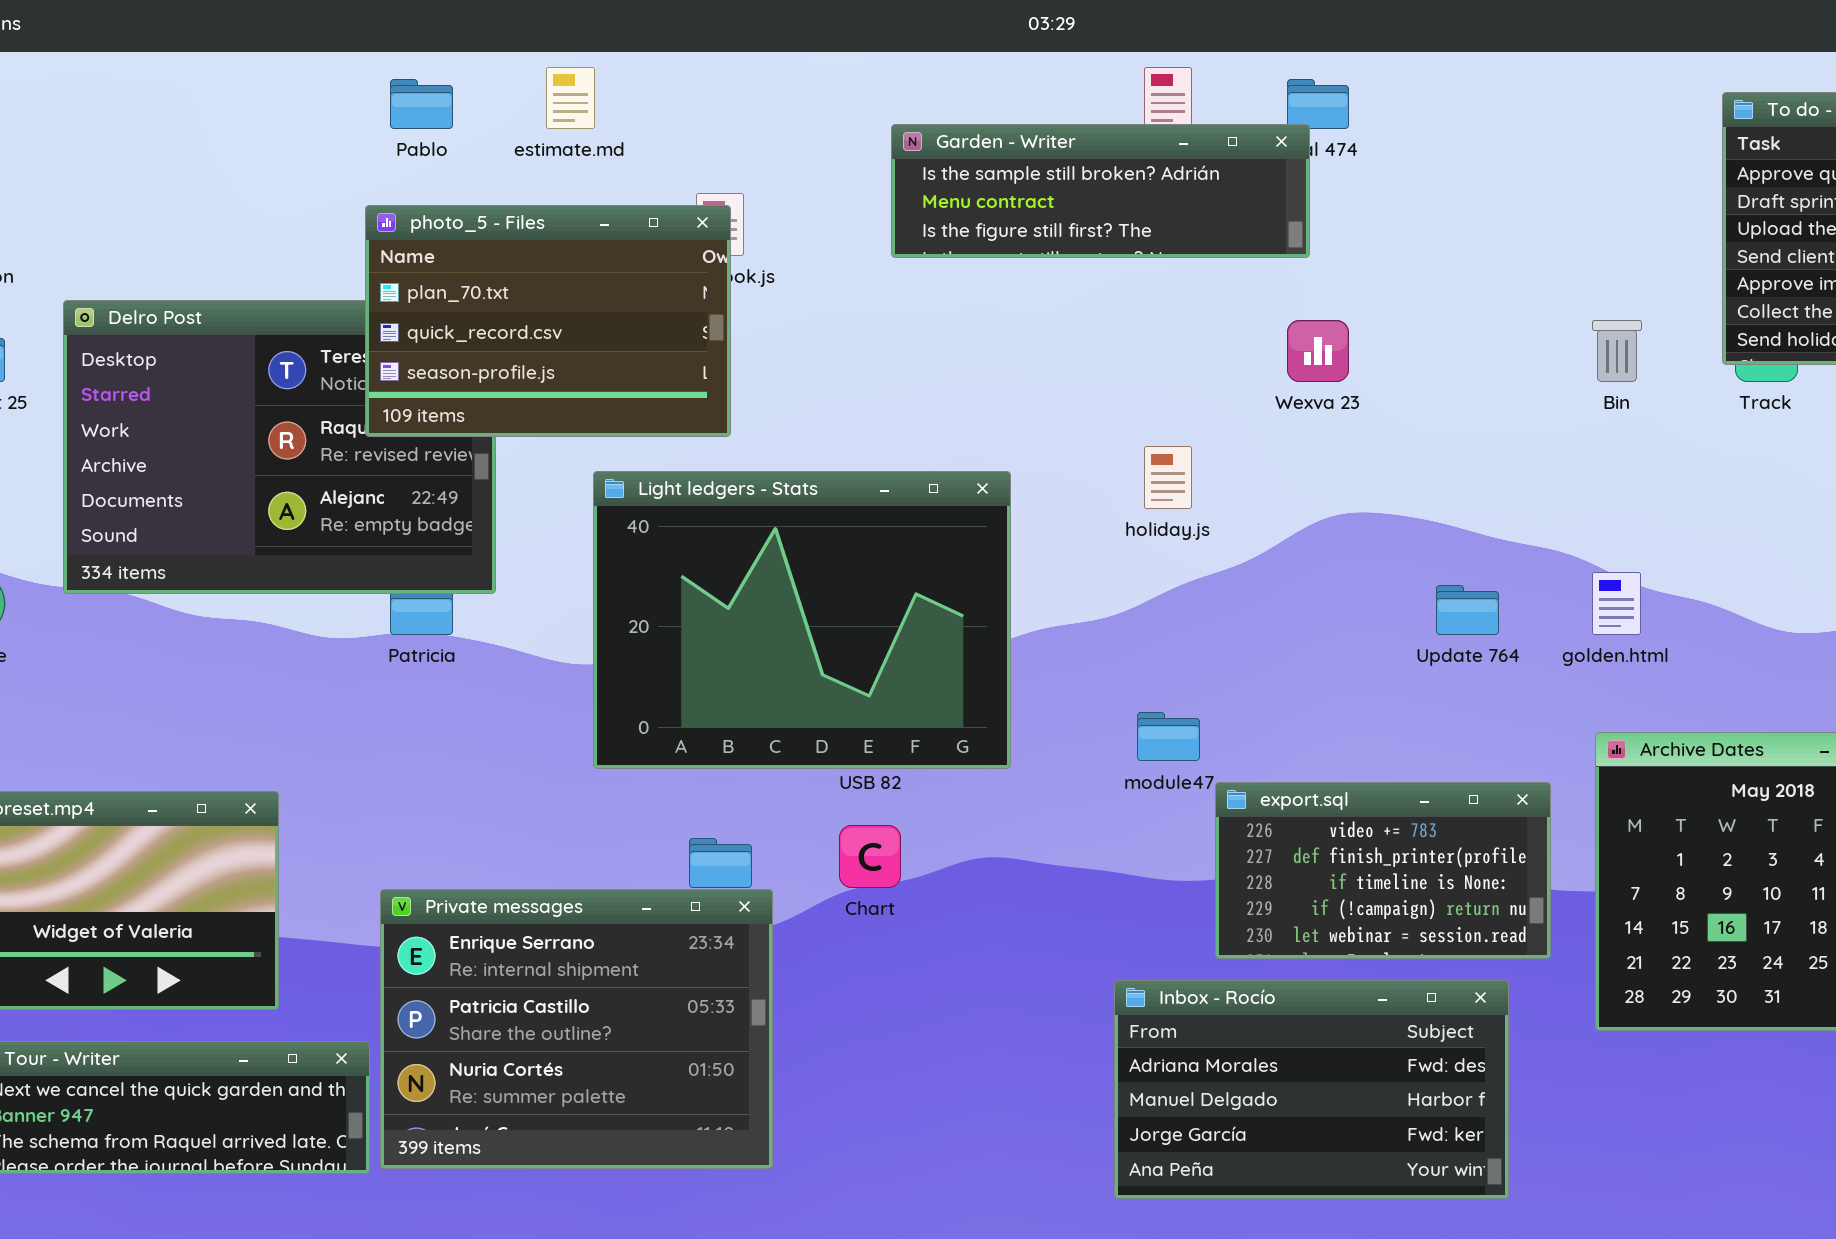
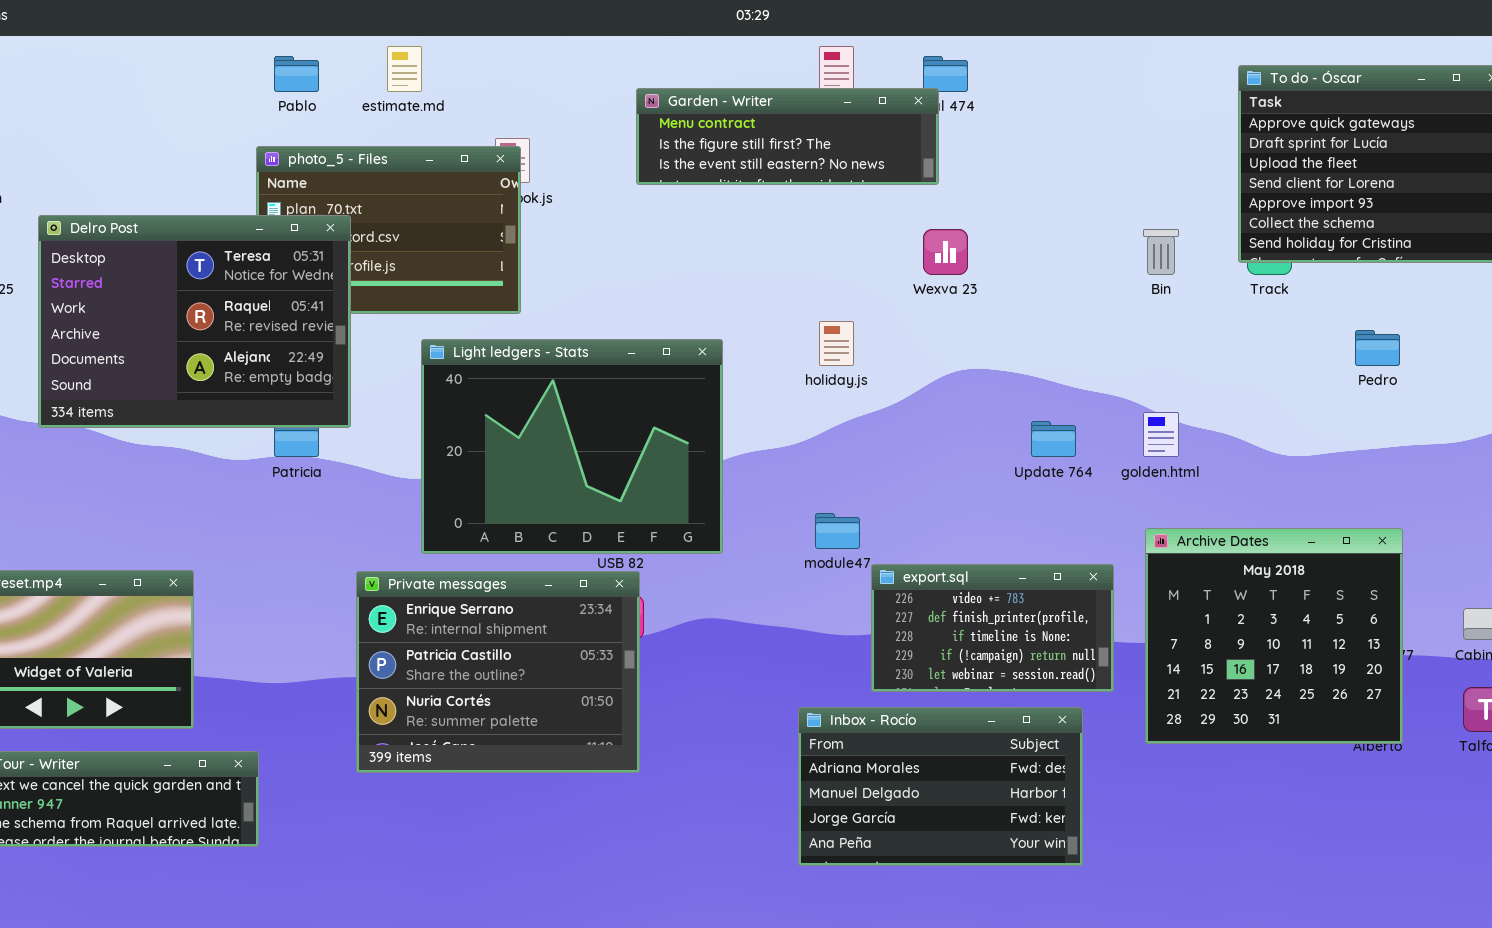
Garden - Writer: [891,124,1310,258] -> [636,88,939,185], scrolled down 1 row
Delro Post: [63,300,496,594] -> [38,215,351,428], raised
Private messages: [380,889,773,1169] -> [356,571,640,773], moved

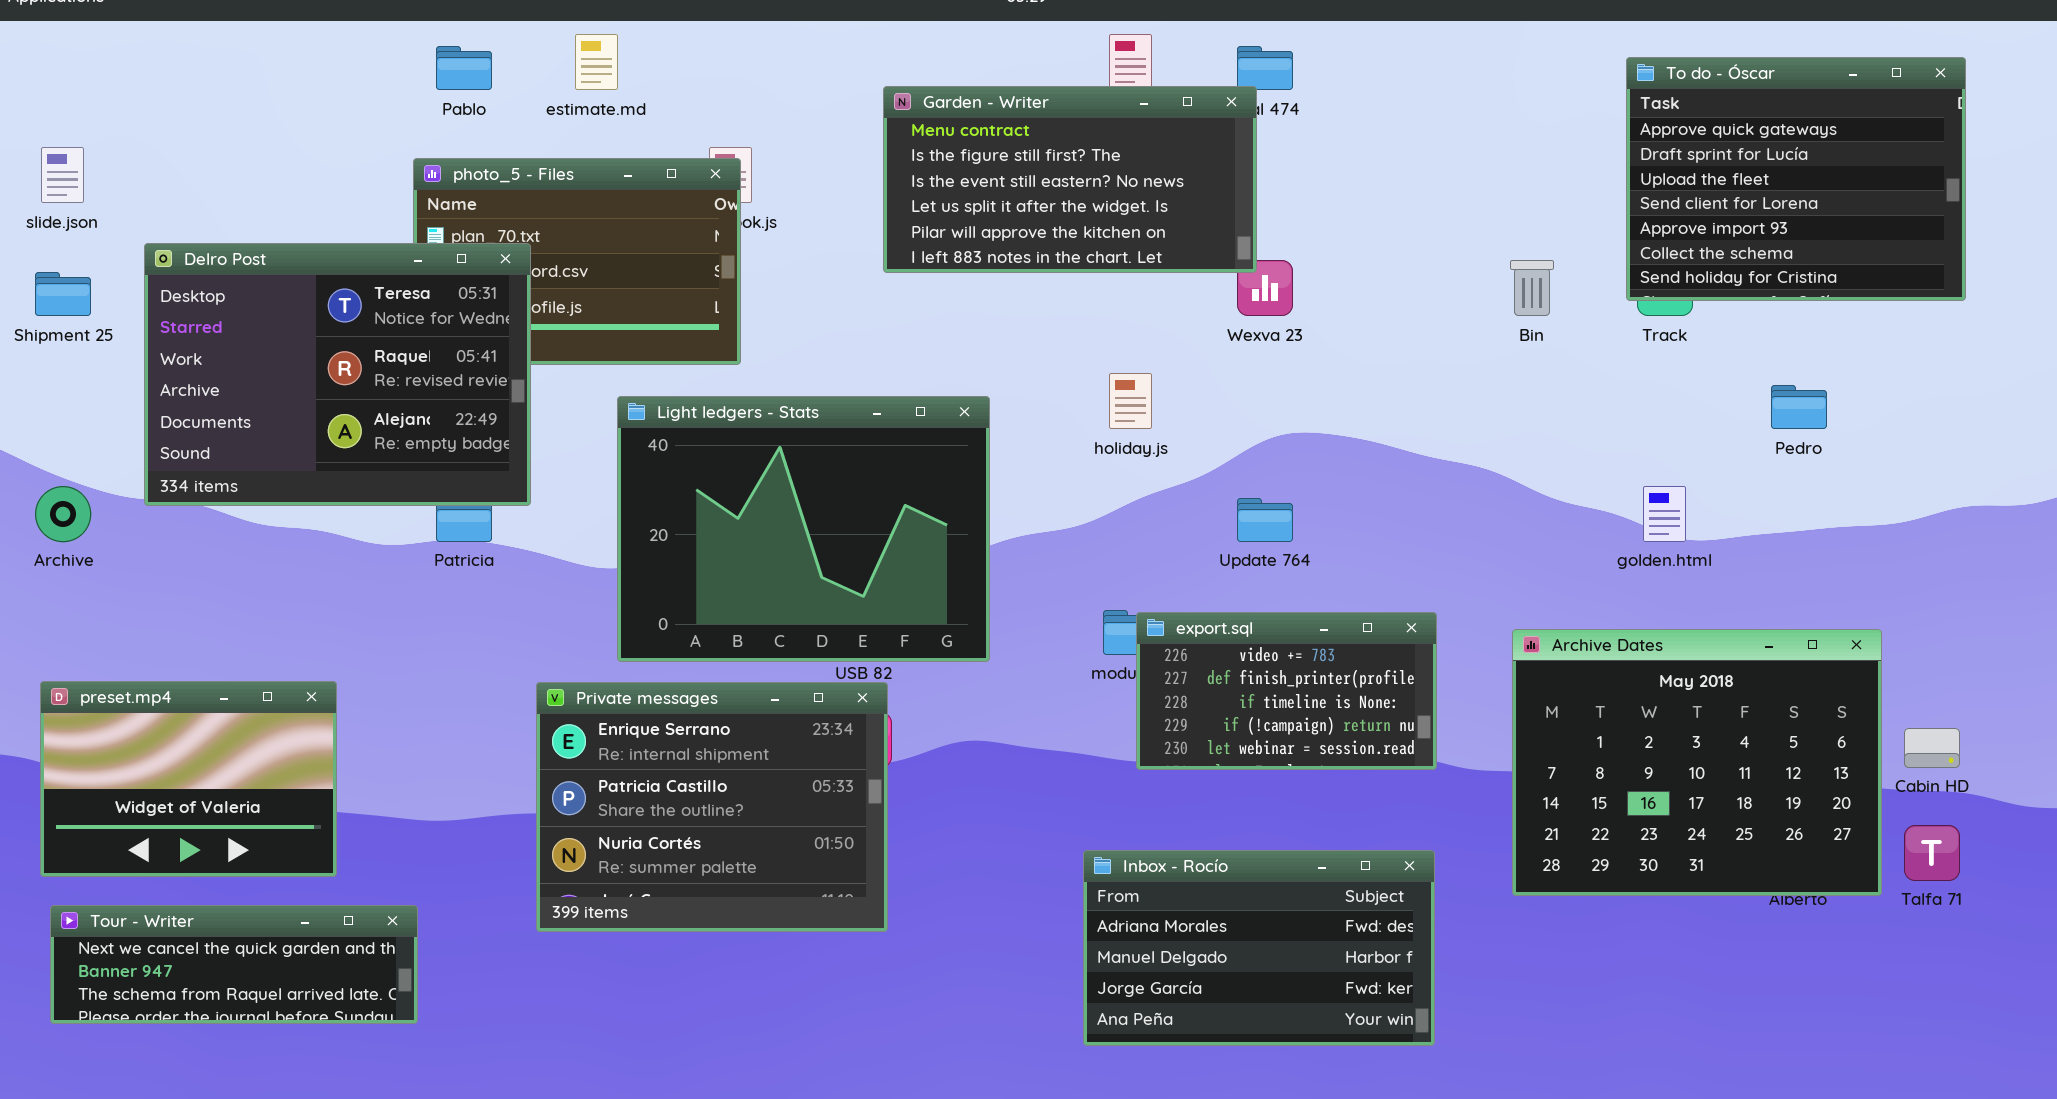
Garden - Writer: [636,88,939,185] -> [883,86,1257,273], resized
golden.html: [1143,412,1179,457] -> [1643,486,1686,542], moved
Update 764: [1031,421,1076,457] -> [1237,498,1293,542], moved
Archive Dates: [1145,528,1403,744] -> [1512,629,1882,896], resized
export.sql: [871,564,1114,692] -> [1136,612,1437,770], moved

